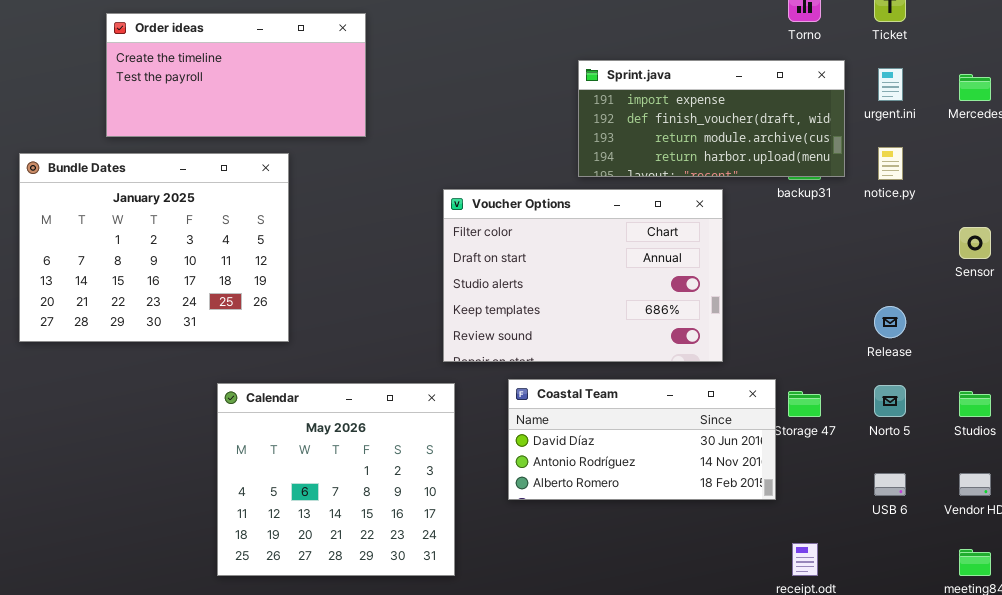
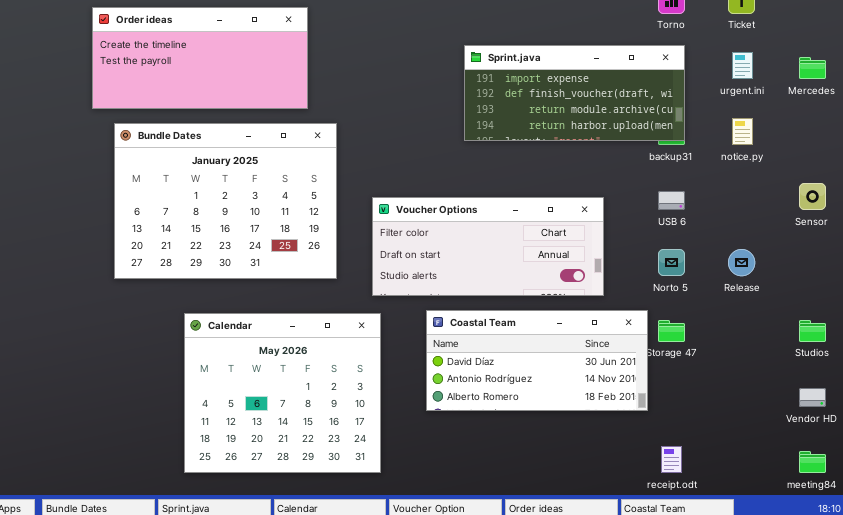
Sprint.java: [578,60,845,177] -> [464,45,685,141], moved
Bundle Dates: [19,153,289,342] -> [114,123,337,279], moved
Voucher Options: [443,189,723,362] -> [372,197,604,296], resized
Norto 5: [874,385,906,417] -> [658,249,685,276], moved
USB 6: [874,473,906,496] -> [658,191,685,210], moved

